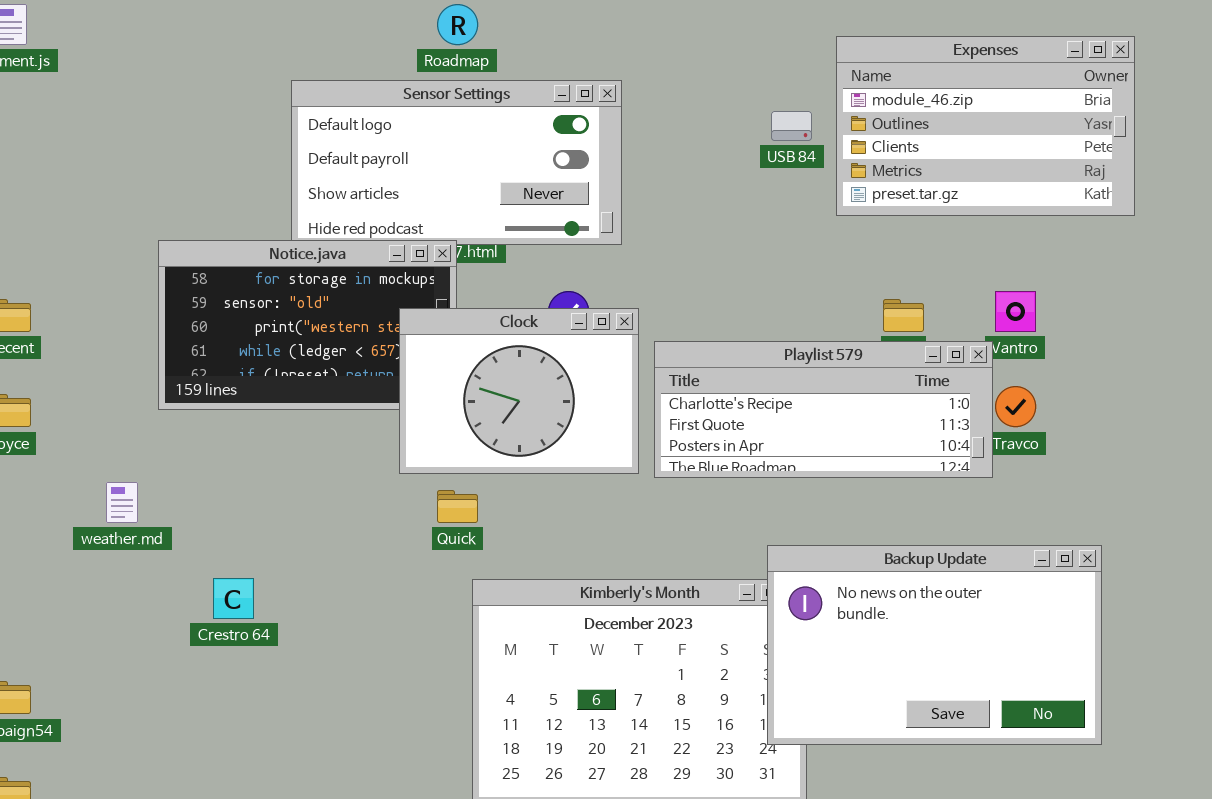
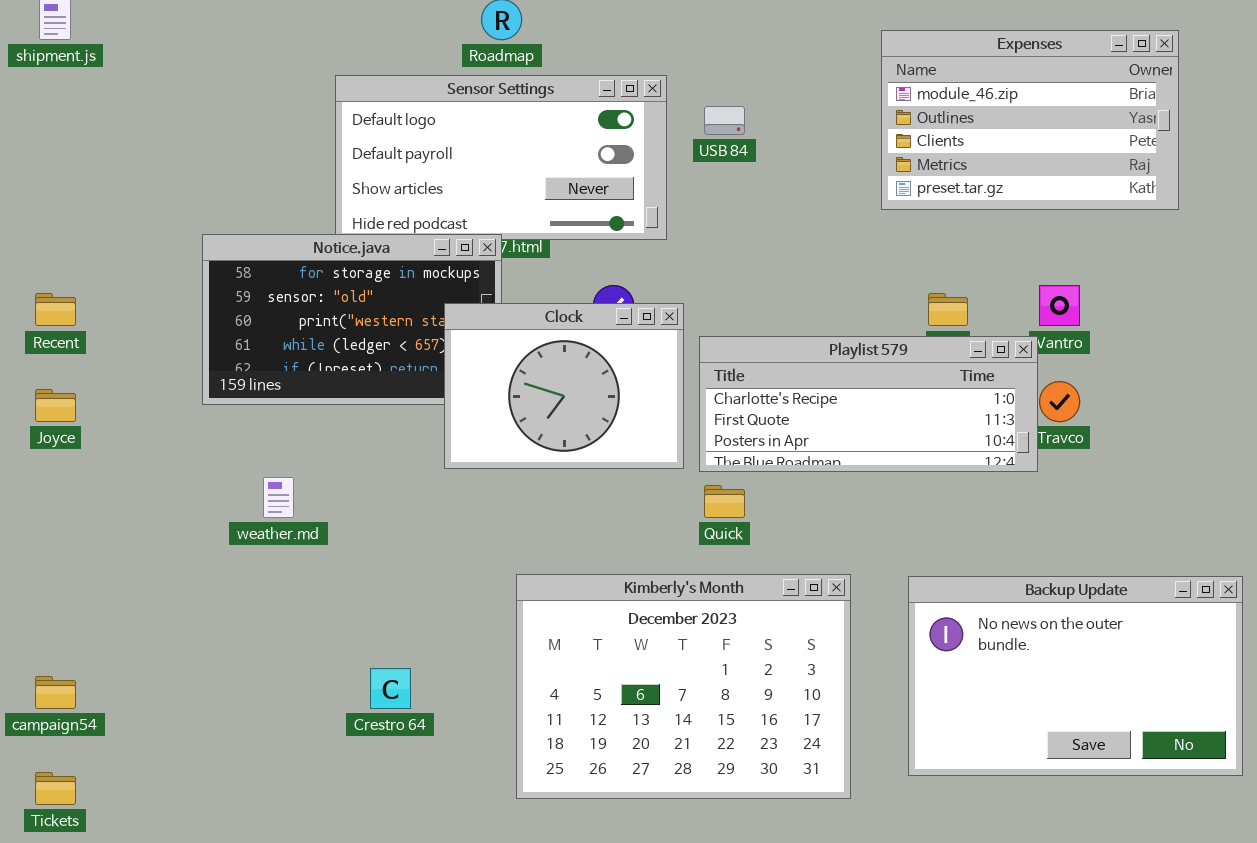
USB 84: [771,111,812,141] -> [704,106,745,135], moved
weather.md: [106,482,138,523] -> [263,477,294,518], moved
Quick: [437,490,478,523] -> [704,485,745,518], moved
Backup Update: [767,545,1102,745] -> [908,576,1243,776], moved
Crestro 64: [213,578,254,619] -> [370,668,411,709], moved

